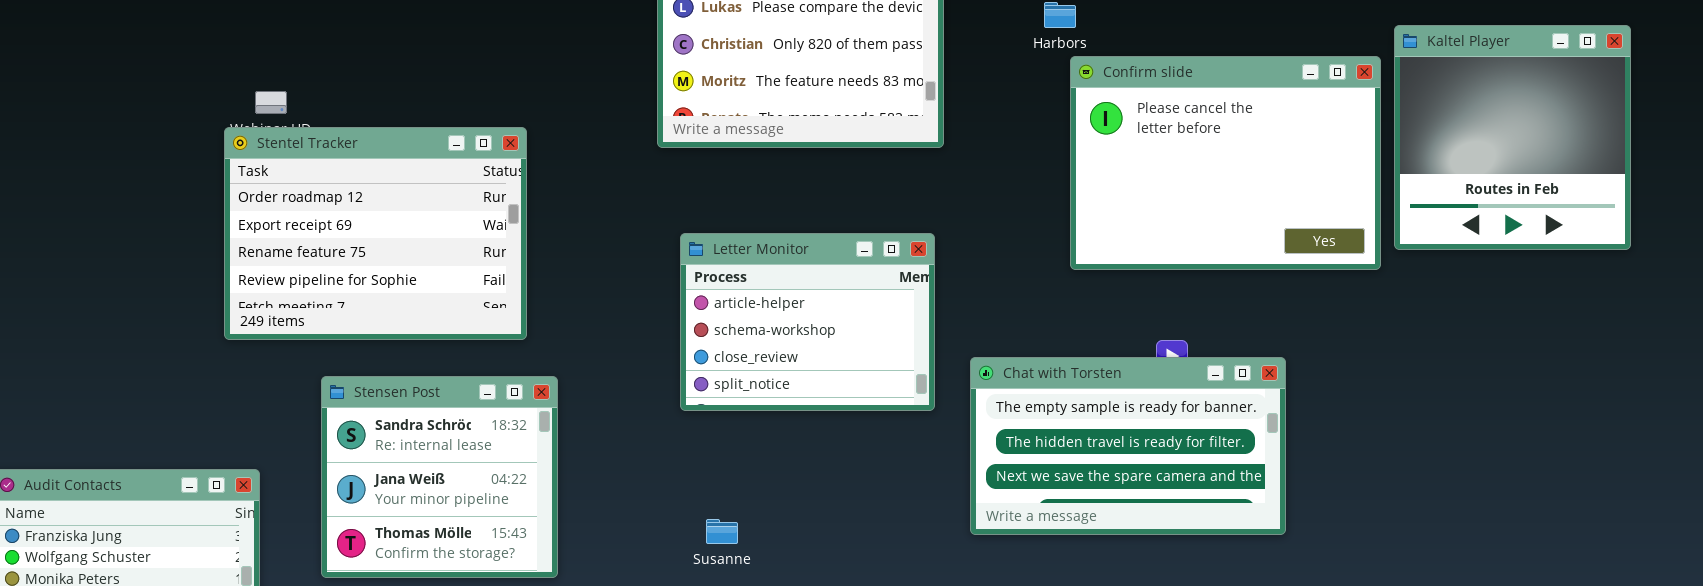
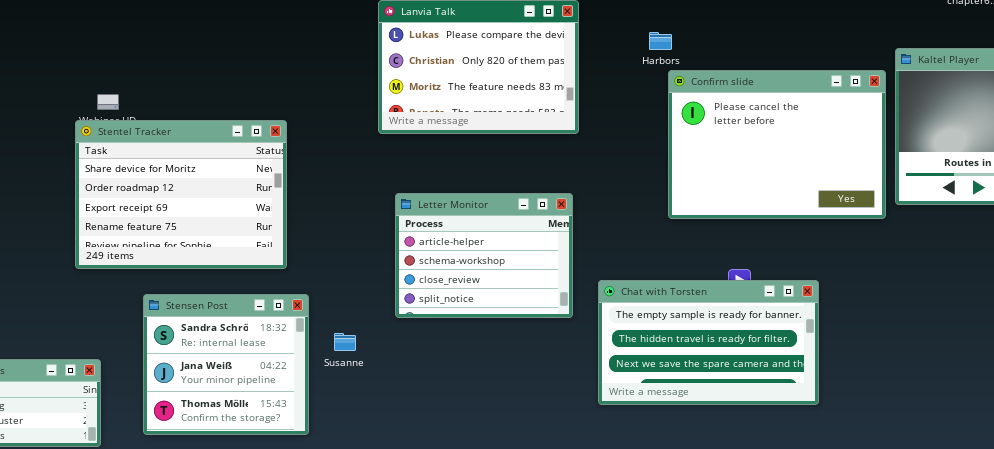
Stentel Tracker: [224,127,527,340] -> [75,120,287,269], scrolled up 1 row
Susanne: [706,519,738,544] -> [334,333,356,351], moved

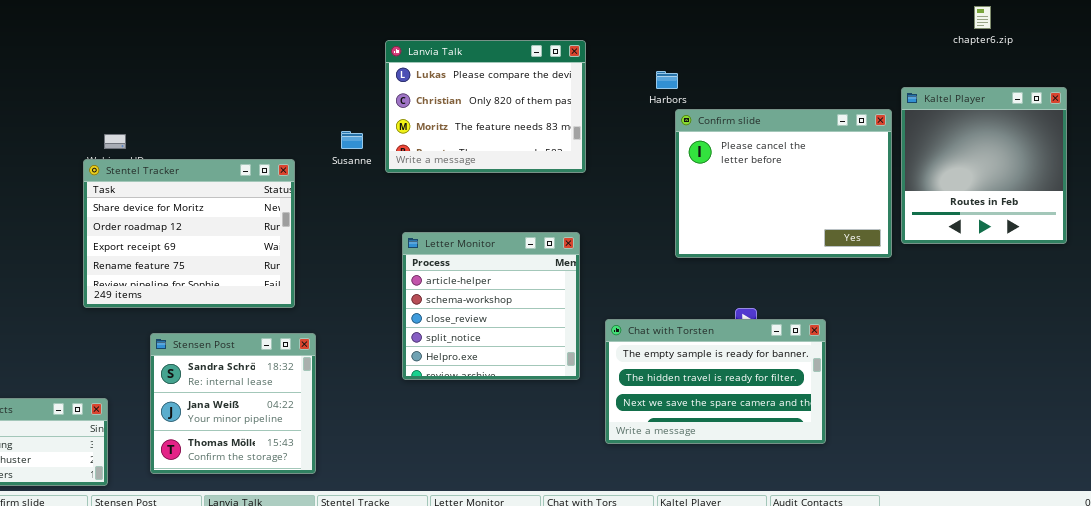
Letter Monitor: [395,193,573,318] -> [402,232,580,380], resized
Susanne: [334,333,356,351] -> [341,131,363,149], moved

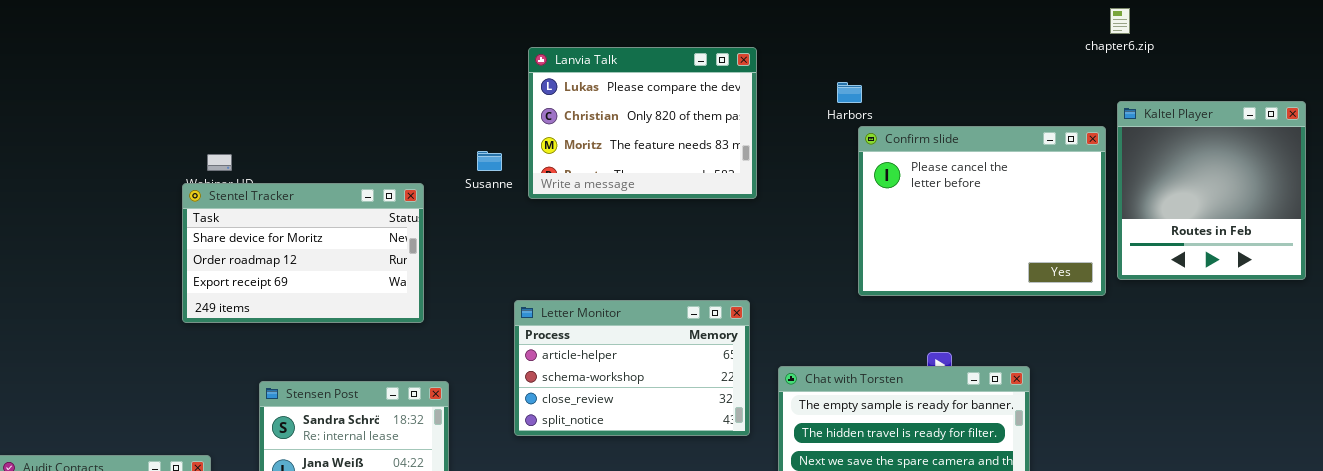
chapter6.zip: [974,6,991,29] -> [1110,8,1130,34], moved
Stentel Tracker: [83,159,295,308] -> [182,183,424,323], resized
Letter Monitor: [402,232,580,380] -> [514,300,750,436], resized

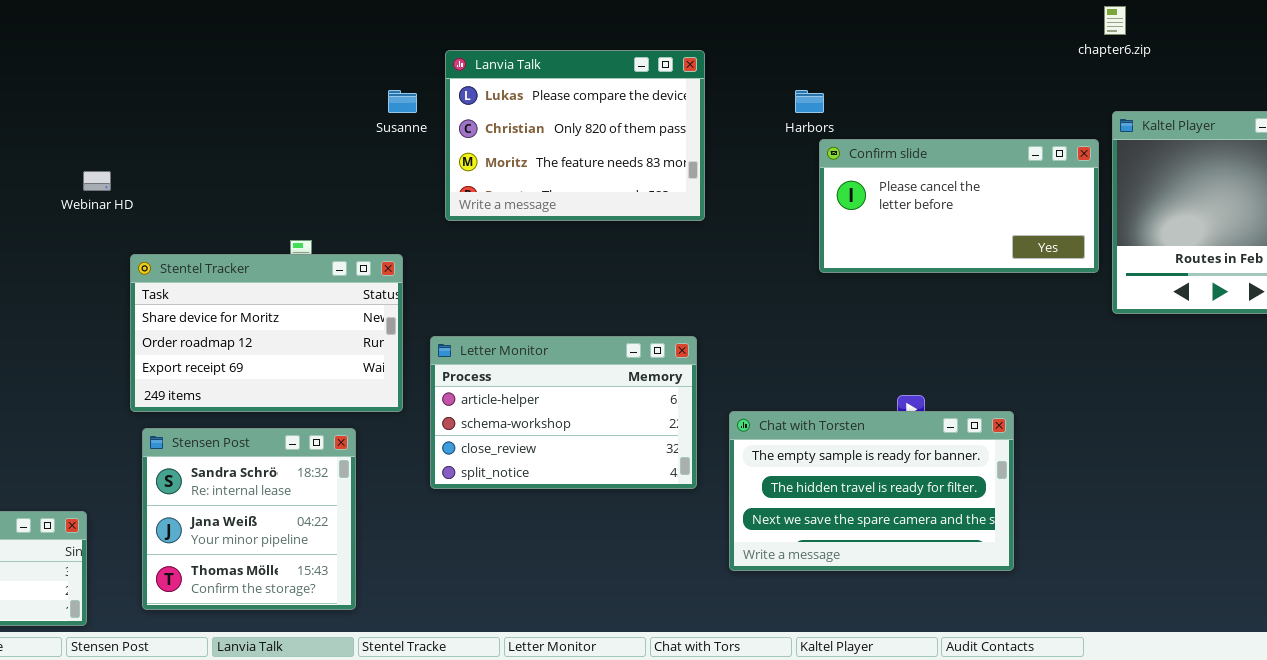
Confirm slide: [858,126,1106,296] -> [819,139,1099,273], resized
Susanne: [477,151,502,171] -> [388,90,417,113], moved
Stentel Tracker: [182,183,424,323] -> [130,254,403,412], moved

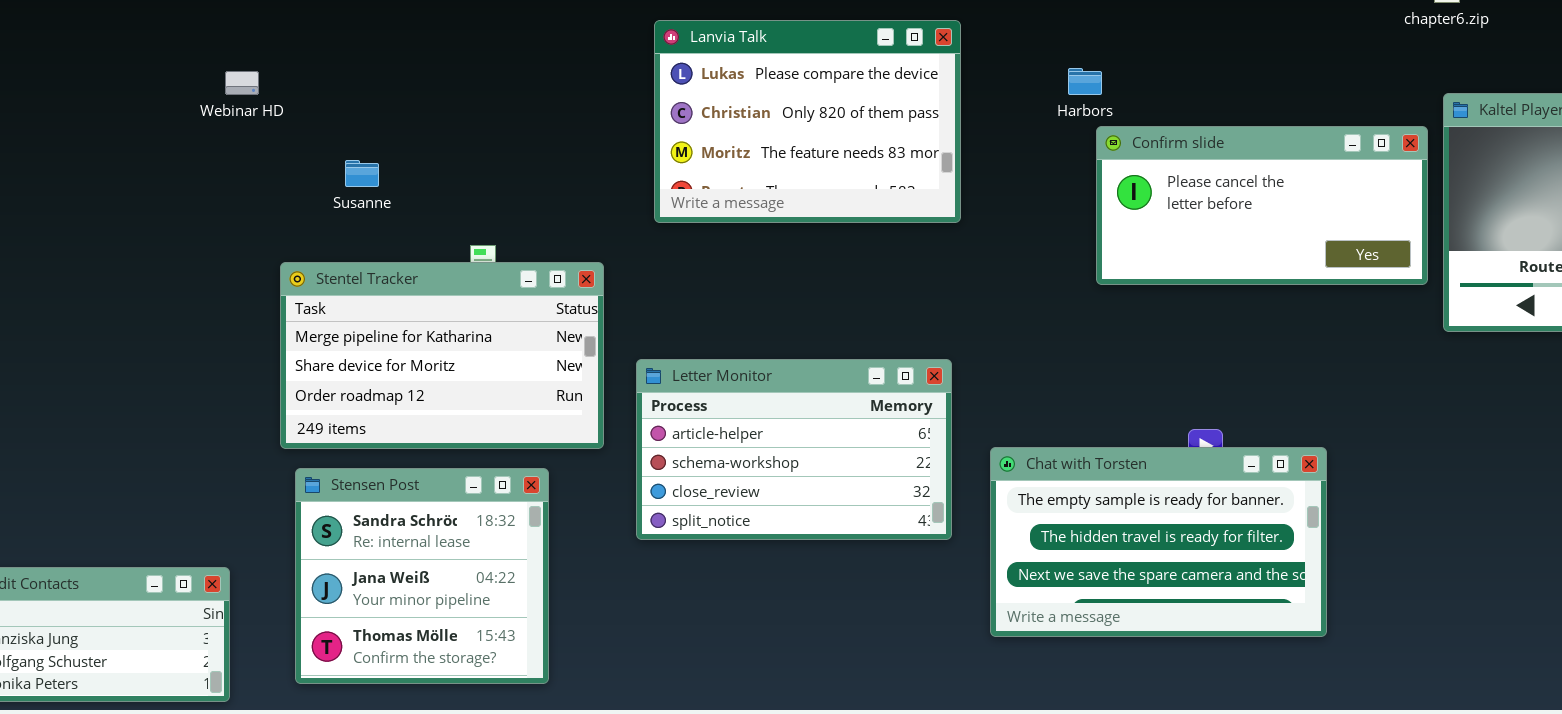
Susanne: [388,90,417,113] -> [345,160,379,187], moved
Webinar HD: [83,171,111,191] -> [225,71,259,95], moved
Stentel Tracker: [130,254,403,412] -> [280,262,604,449], scrolled up 1 row

